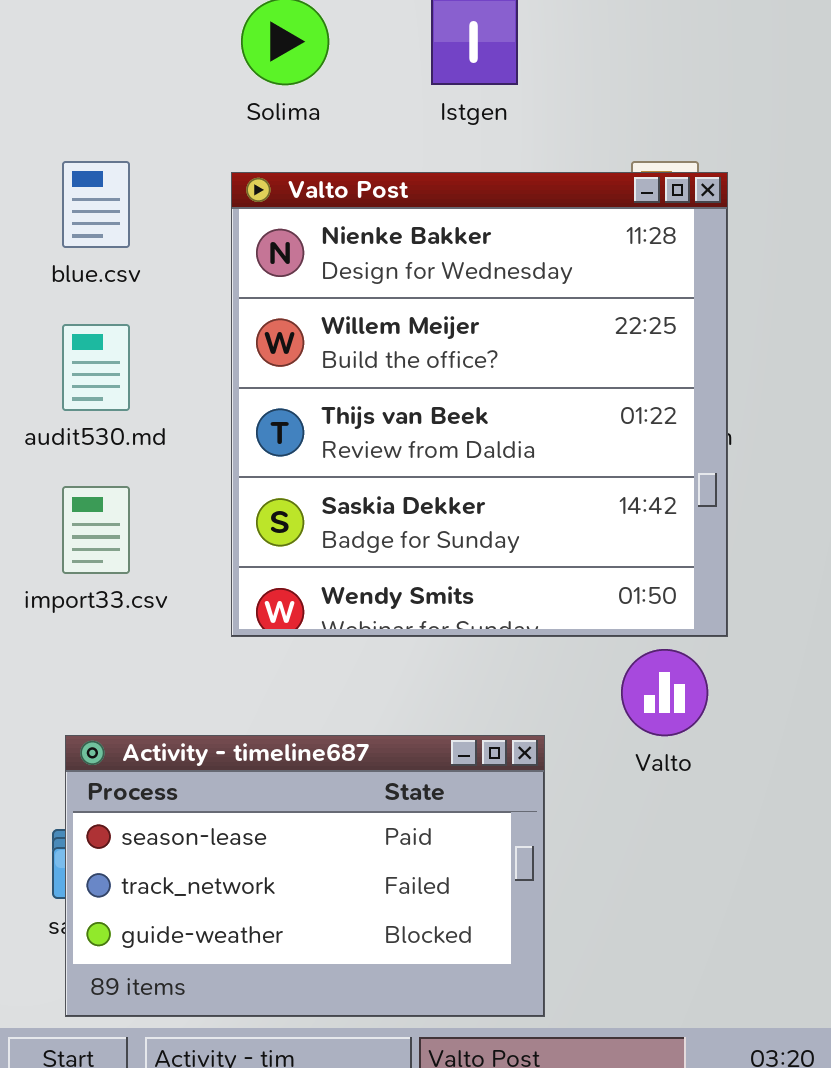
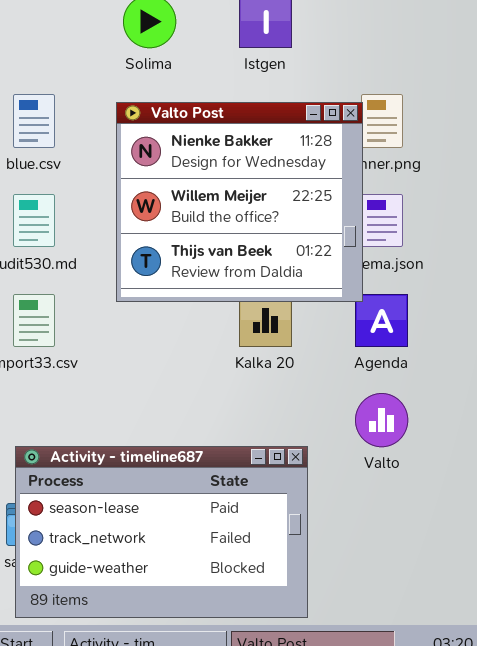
Valto Post: [231,172,728,637] -> [116,102,363,302], resized

